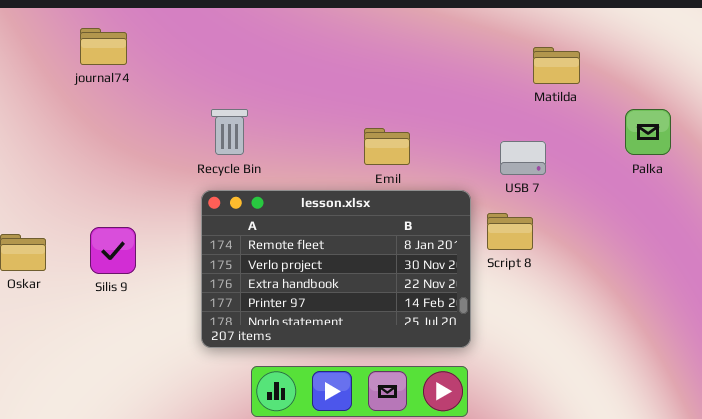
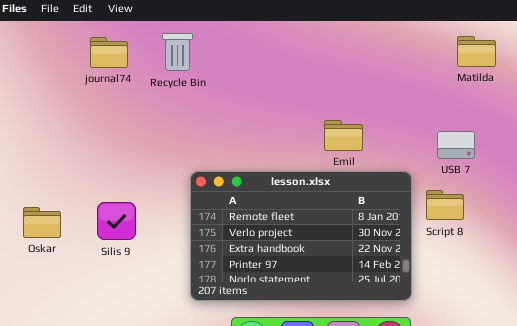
Matilda: [533,47,580,84] -> [457,36,496,67], moved
Recycle Bin: [211,109,248,155] -> [162,33,193,71], moved

